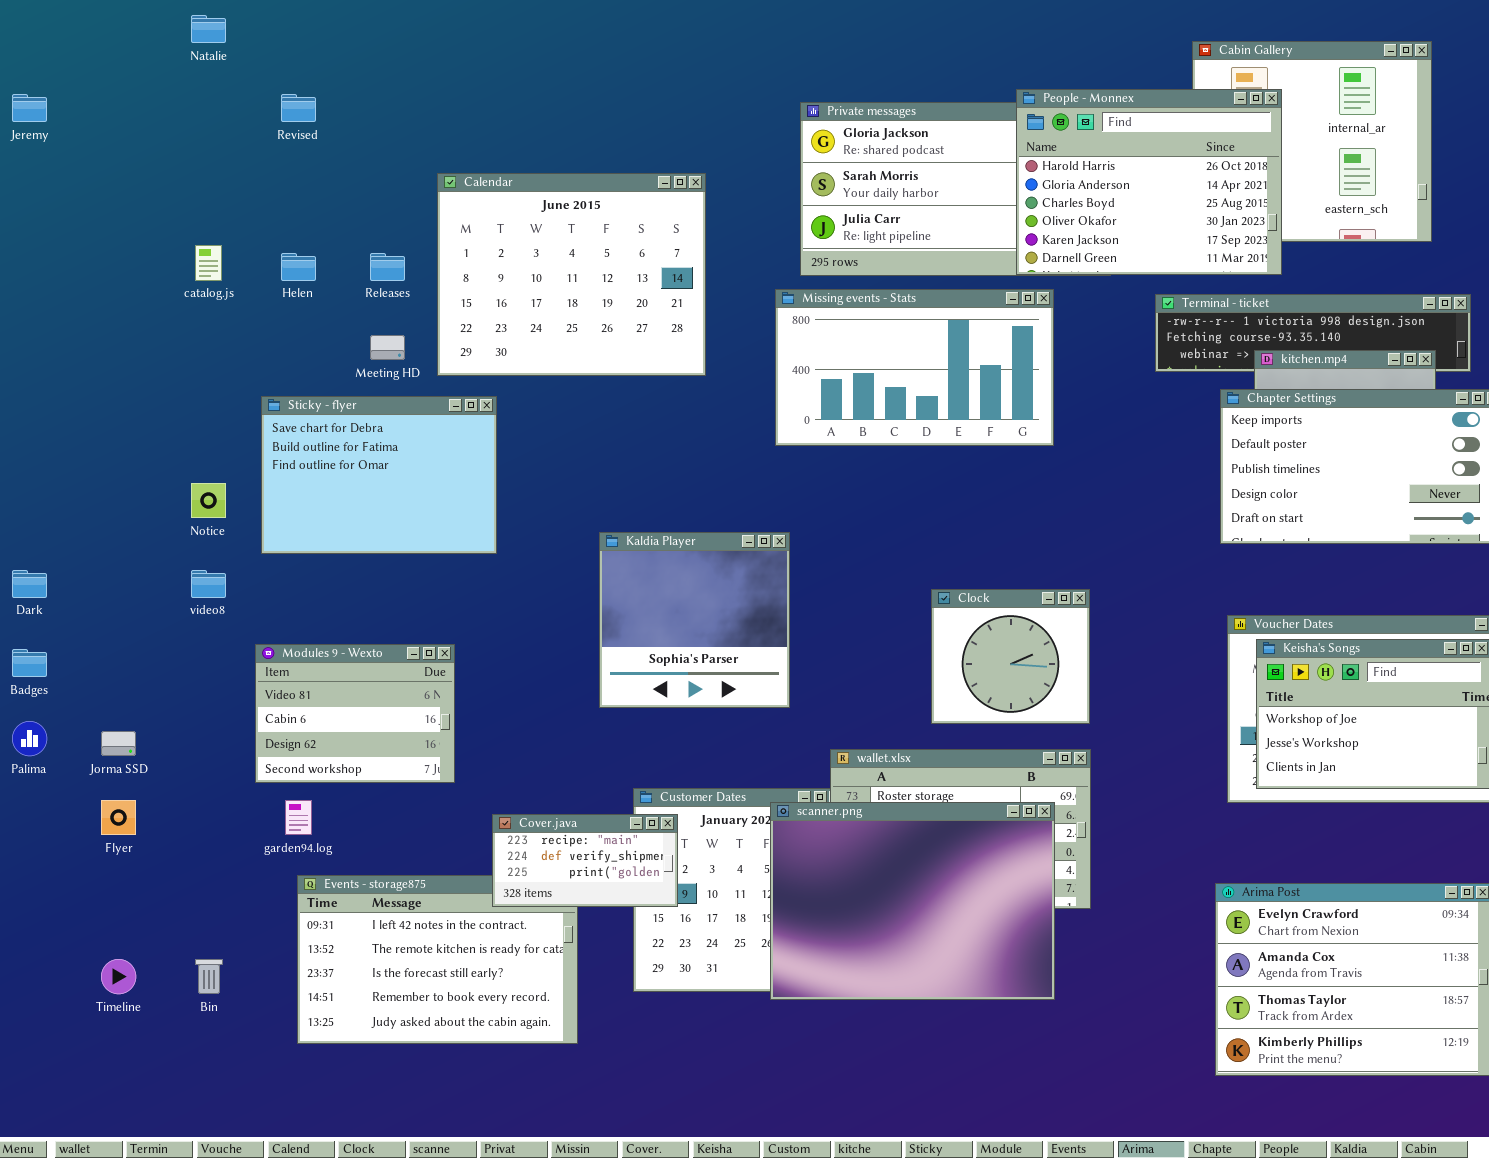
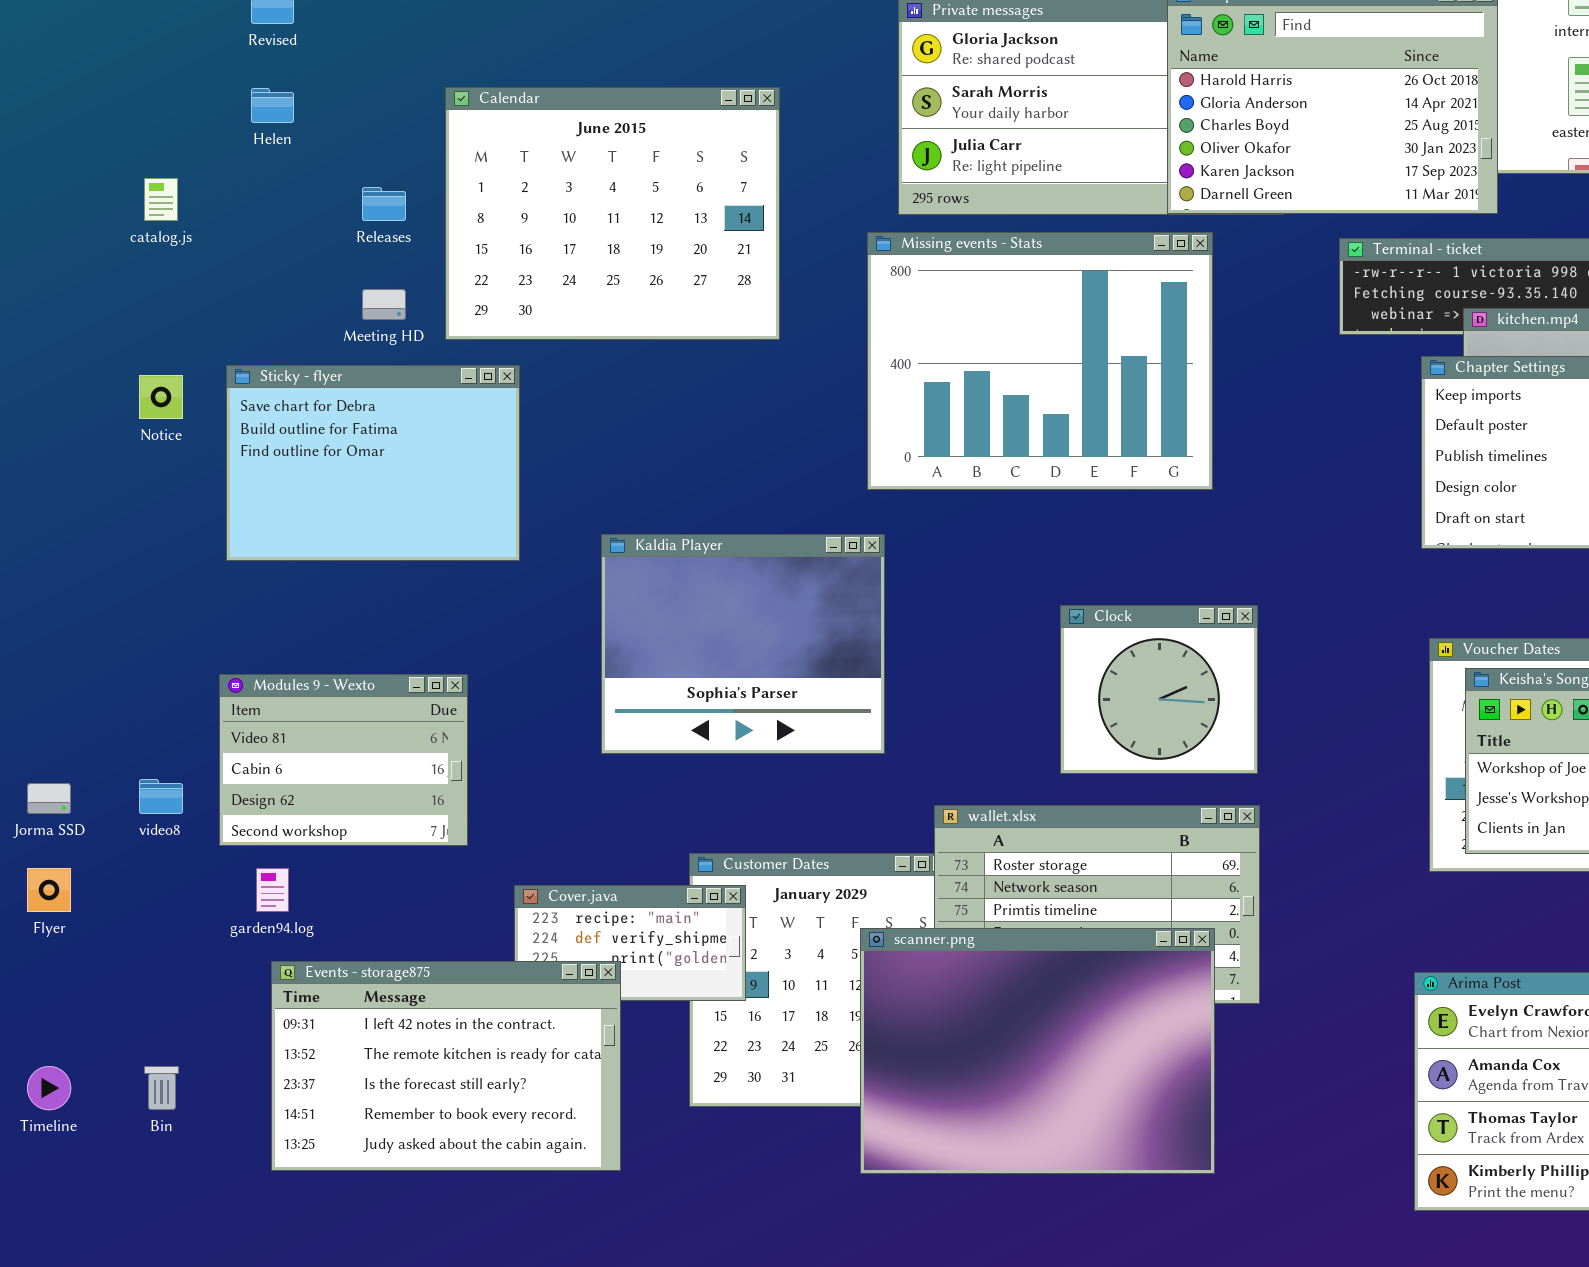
Helen: [281,253,316,281] -> [251,88,294,123], moved
Missing events - Stats: [775,289,1054,446] -> [867,232,1213,490], resized
Notice: [191,483,226,518] -> [139,375,183,419], moved
Kaldia Player: [599,532,790,708] -> [601,534,885,754], resized
video8: [191,570,226,598] -> [139,779,183,814], moved
scanner.png: [770,802,1055,1000] -> [860,928,1215,1174], moved
Events - storage875: [297,875,578,1044] -> [271,961,621,1171], raised

